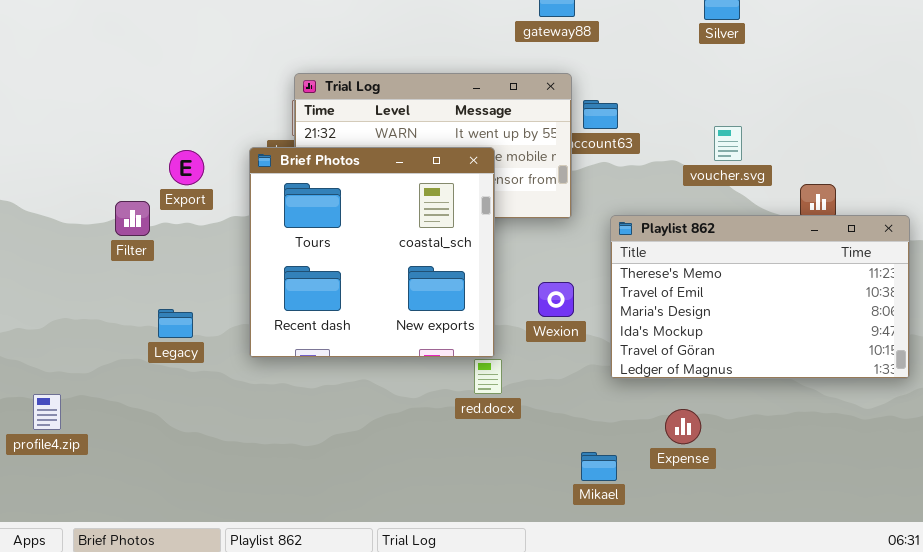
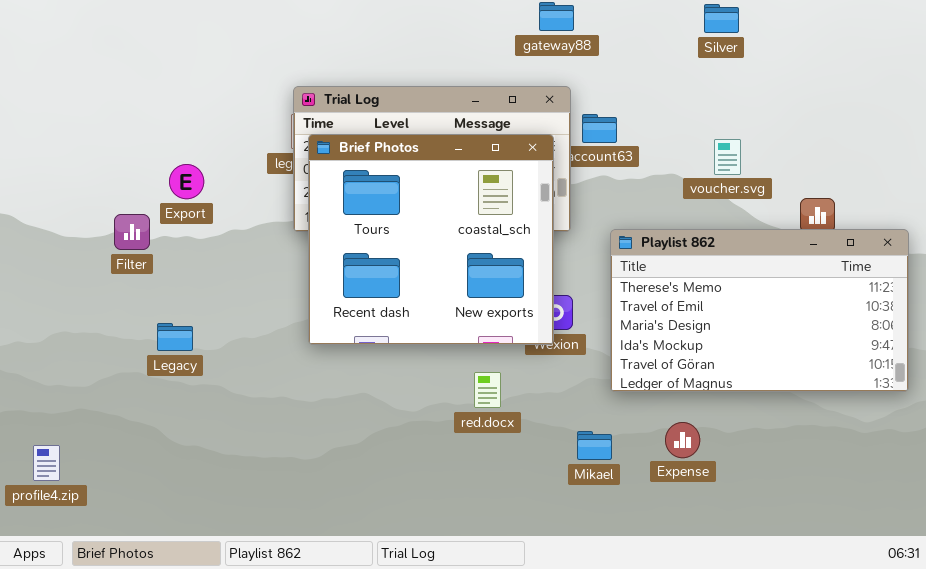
Brief Photos: [249,147,495,358] -> [308,134,554,345], moved
profile4.zip: [33,394,61,430] -> [33,445,60,481], moved
Mikael: [581,452,617,481] -> [577,431,612,460], moved

